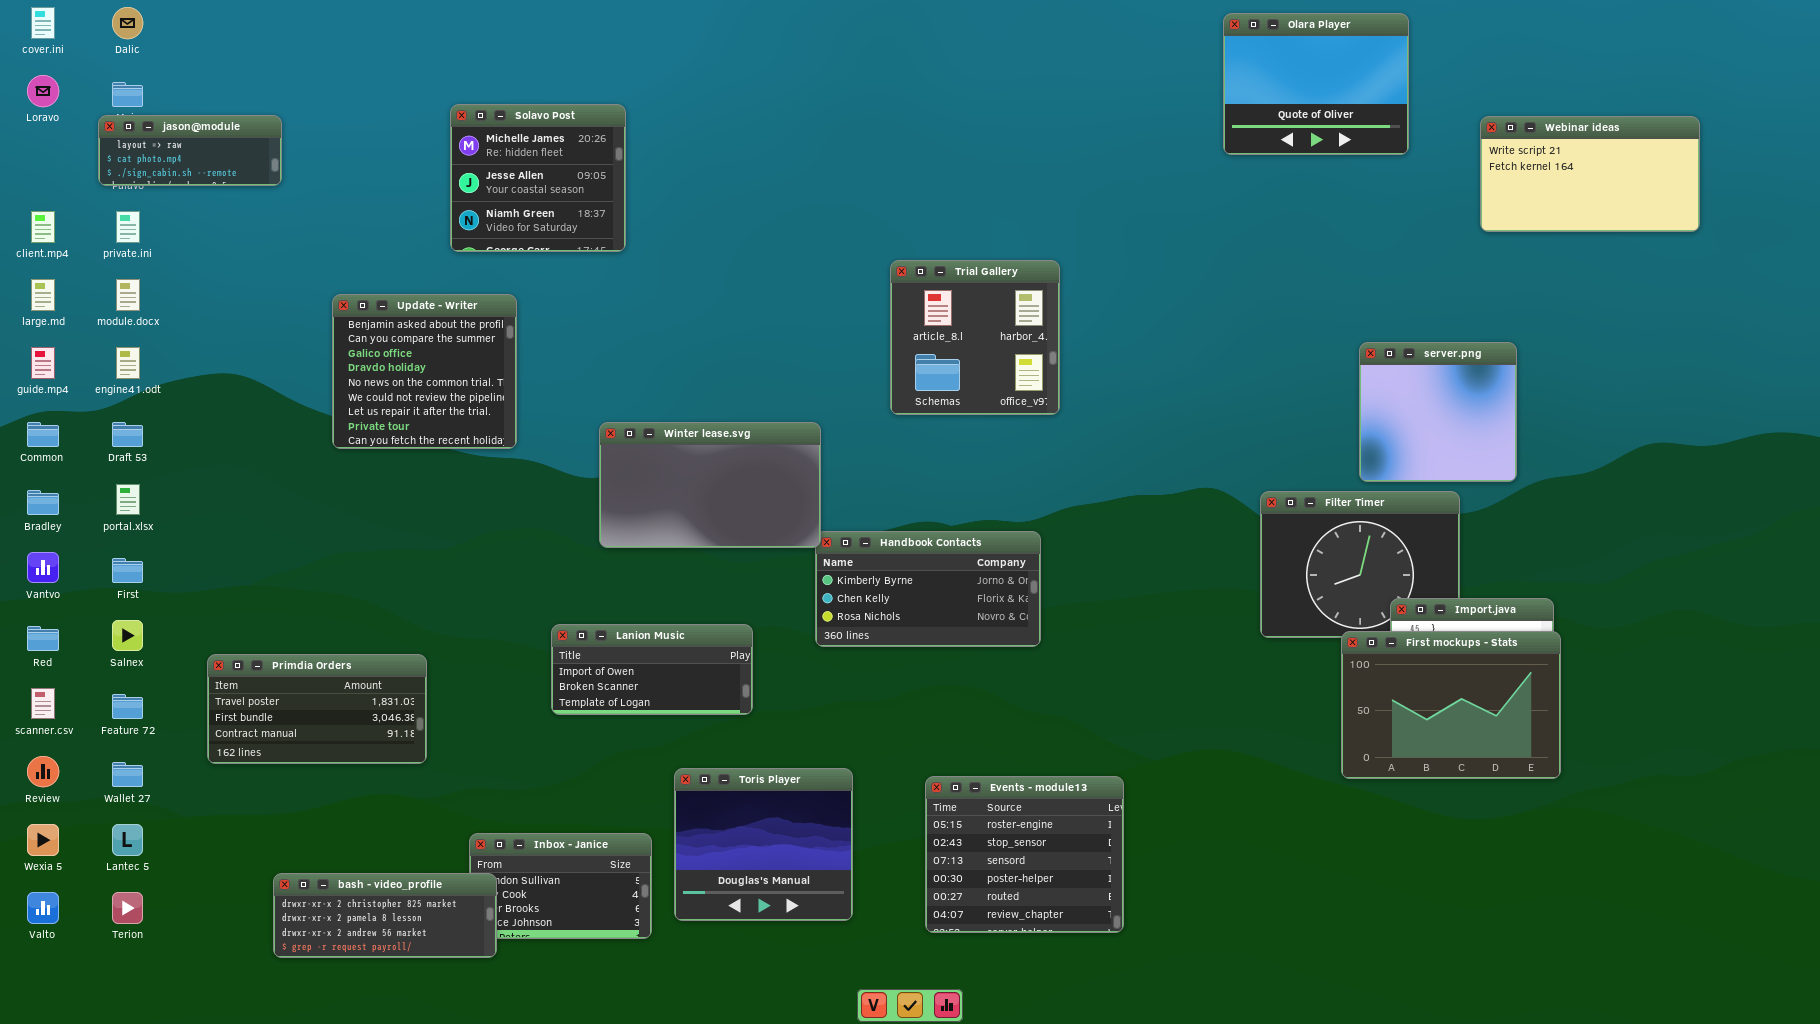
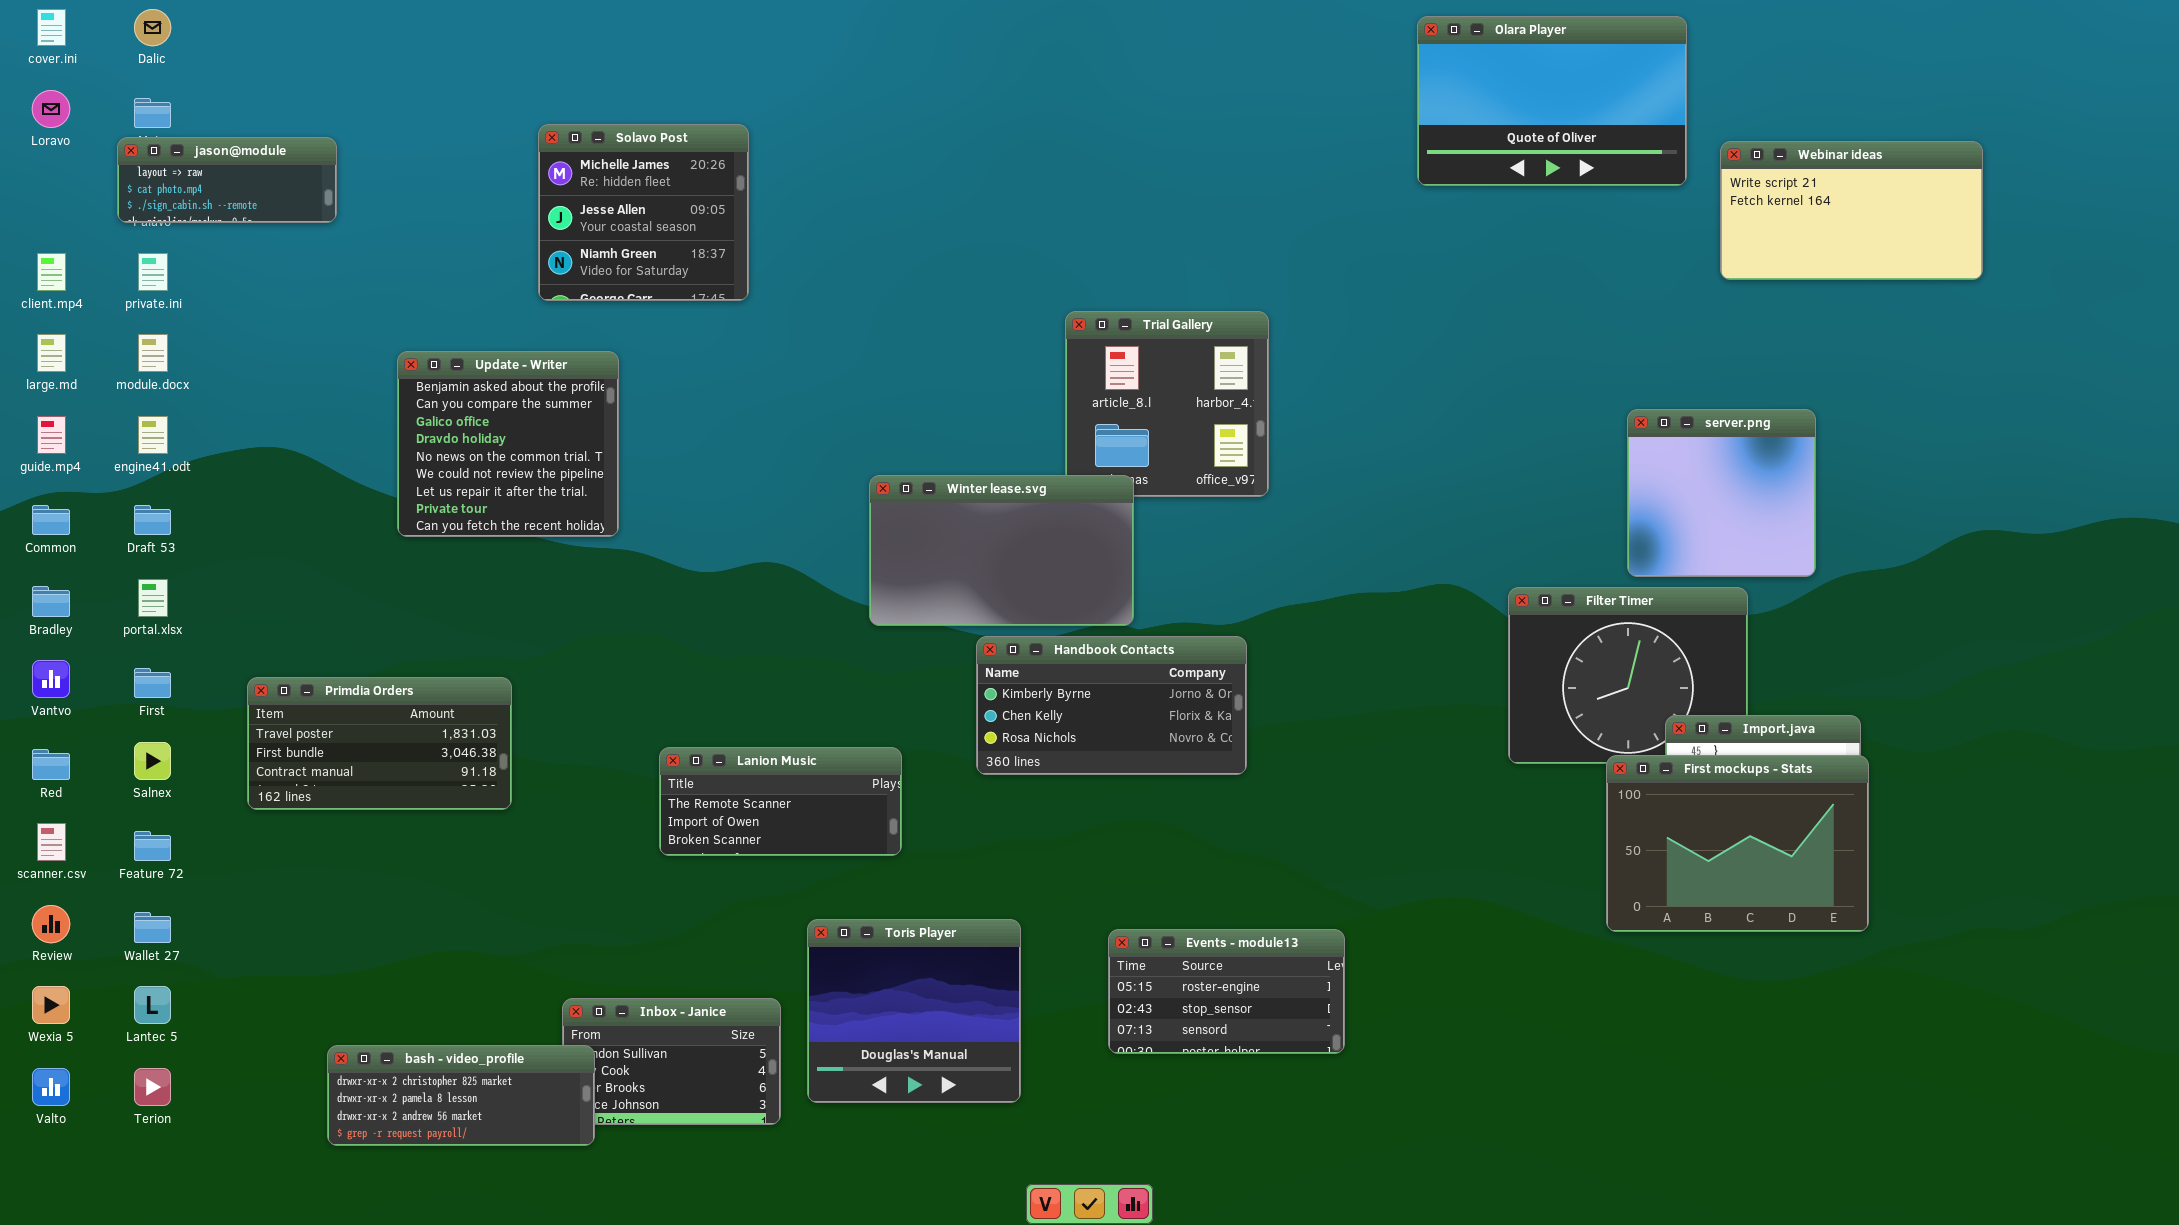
Olara Player: [1223,13,1409,155] -> [1417,16,1687,186], resized
Webinar ideas: [1480,116,1700,232] -> [1720,141,1983,280], moved
Winter lease.svg: [599,422,821,548] -> [869,475,1134,626], moved
Lanion Music: [551,624,753,715] -> [659,747,902,856], scrolled up 1 row
Primdia Orders: [207,654,427,764] -> [247,677,512,810], moved
Events - module13: [925,776,1124,933] -> [1108,929,1345,1054], resized

